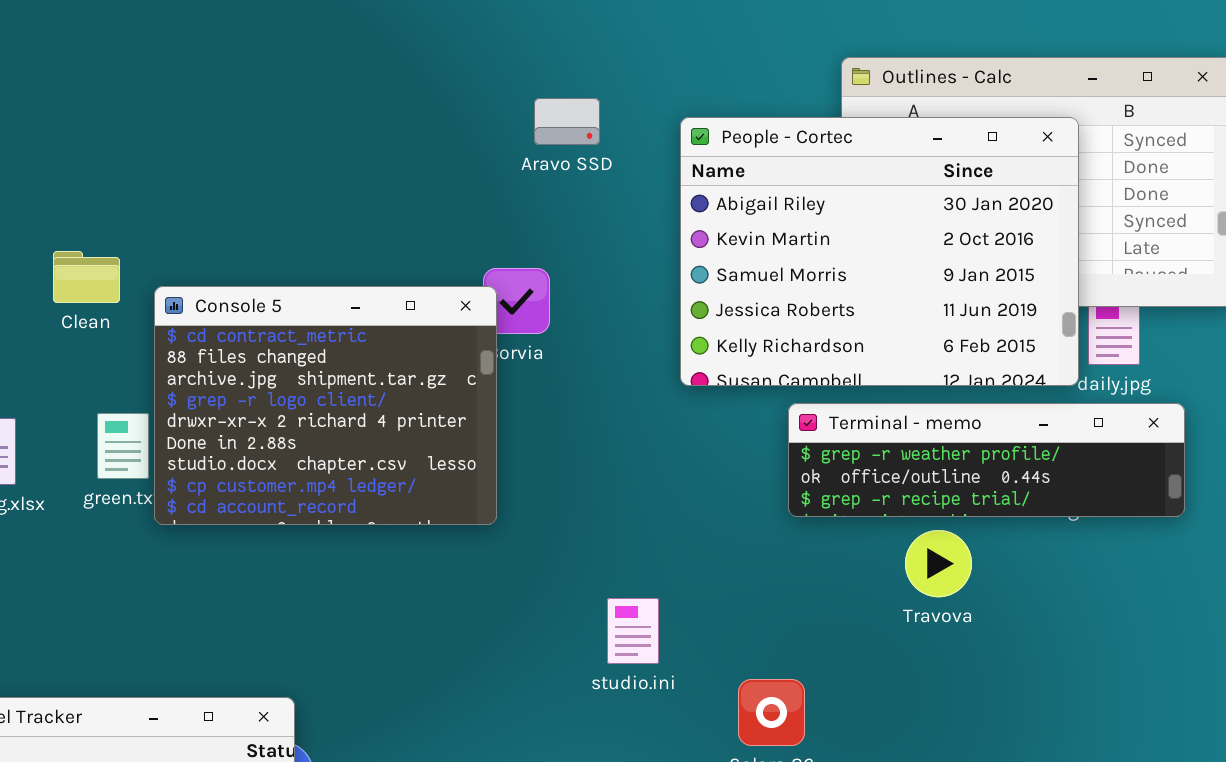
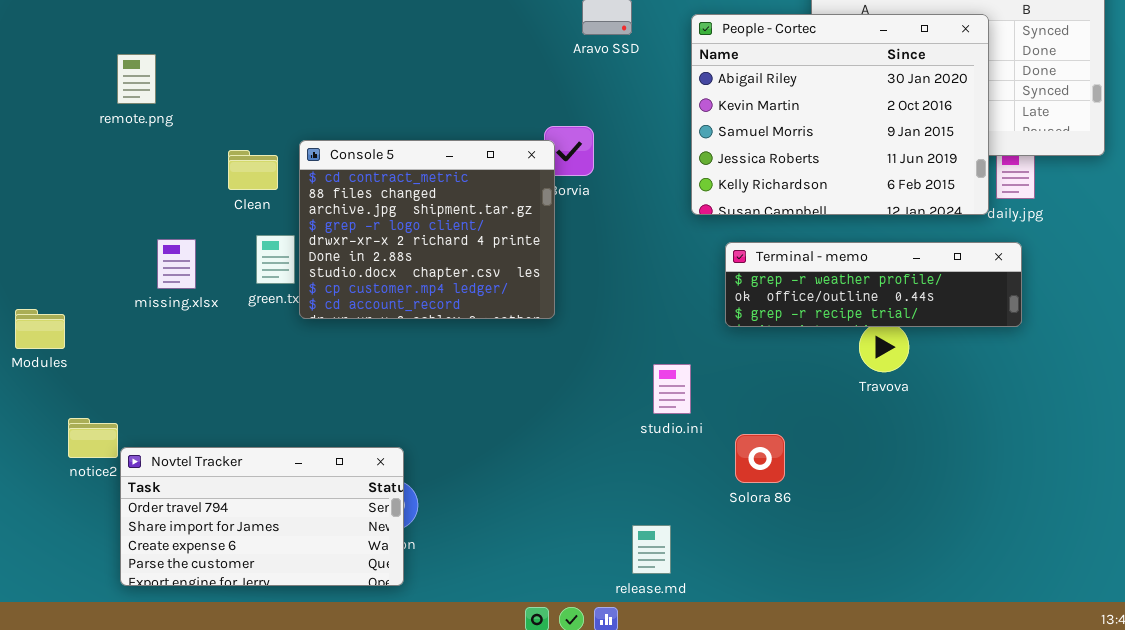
Clean: [53,251,120,303] -> [228,150,278,190], moved
Terminal - memo: [788,403,1185,517] -> [725,242,1022,327], moved
studio.ini: [607,598,659,664] -> [653,364,691,414], moved

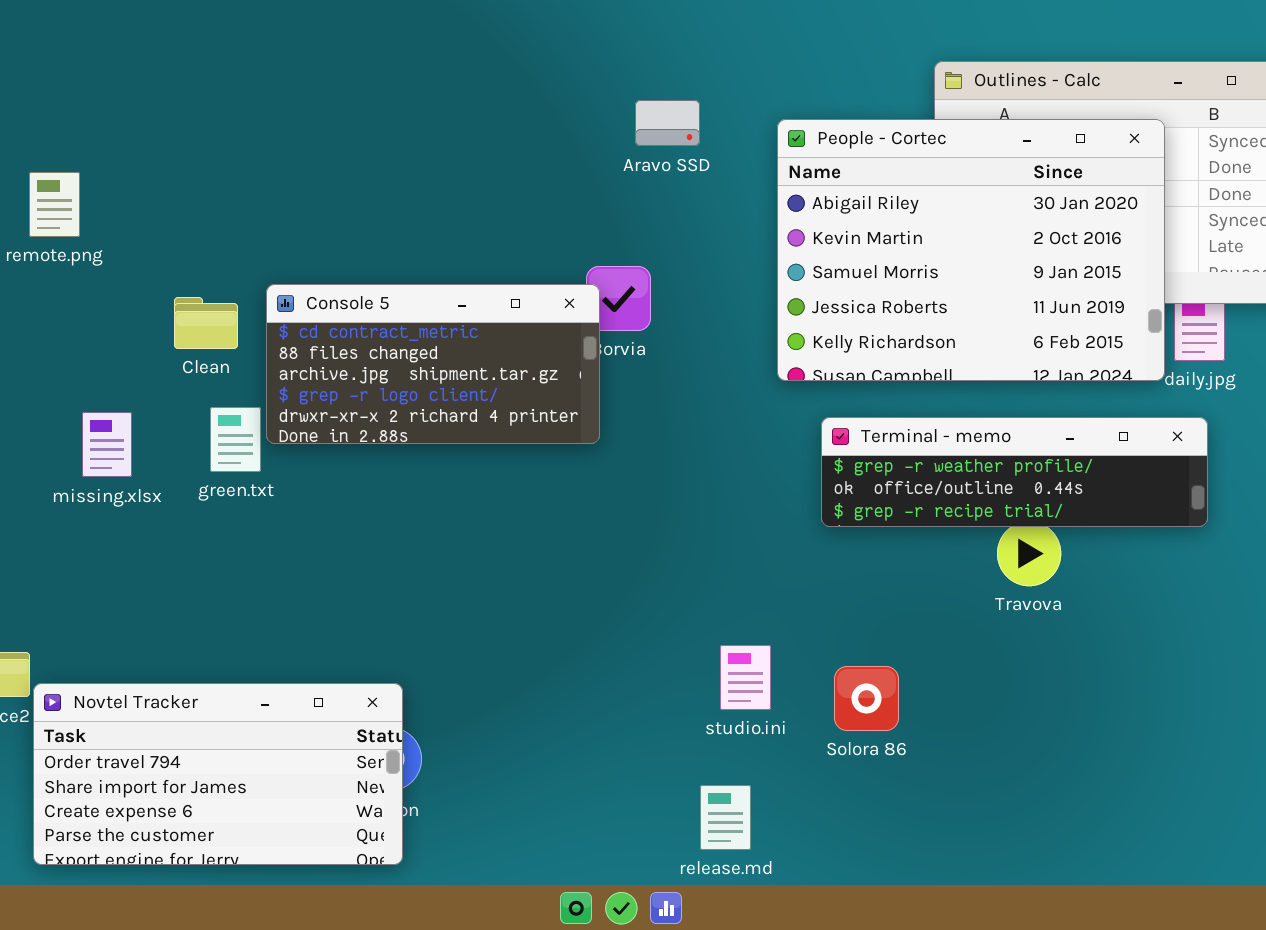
Console 5: [299,140,555,319] -> [266,284,600,444], resized
studio.ini: [653,364,691,414] -> [720,645,771,710], moved

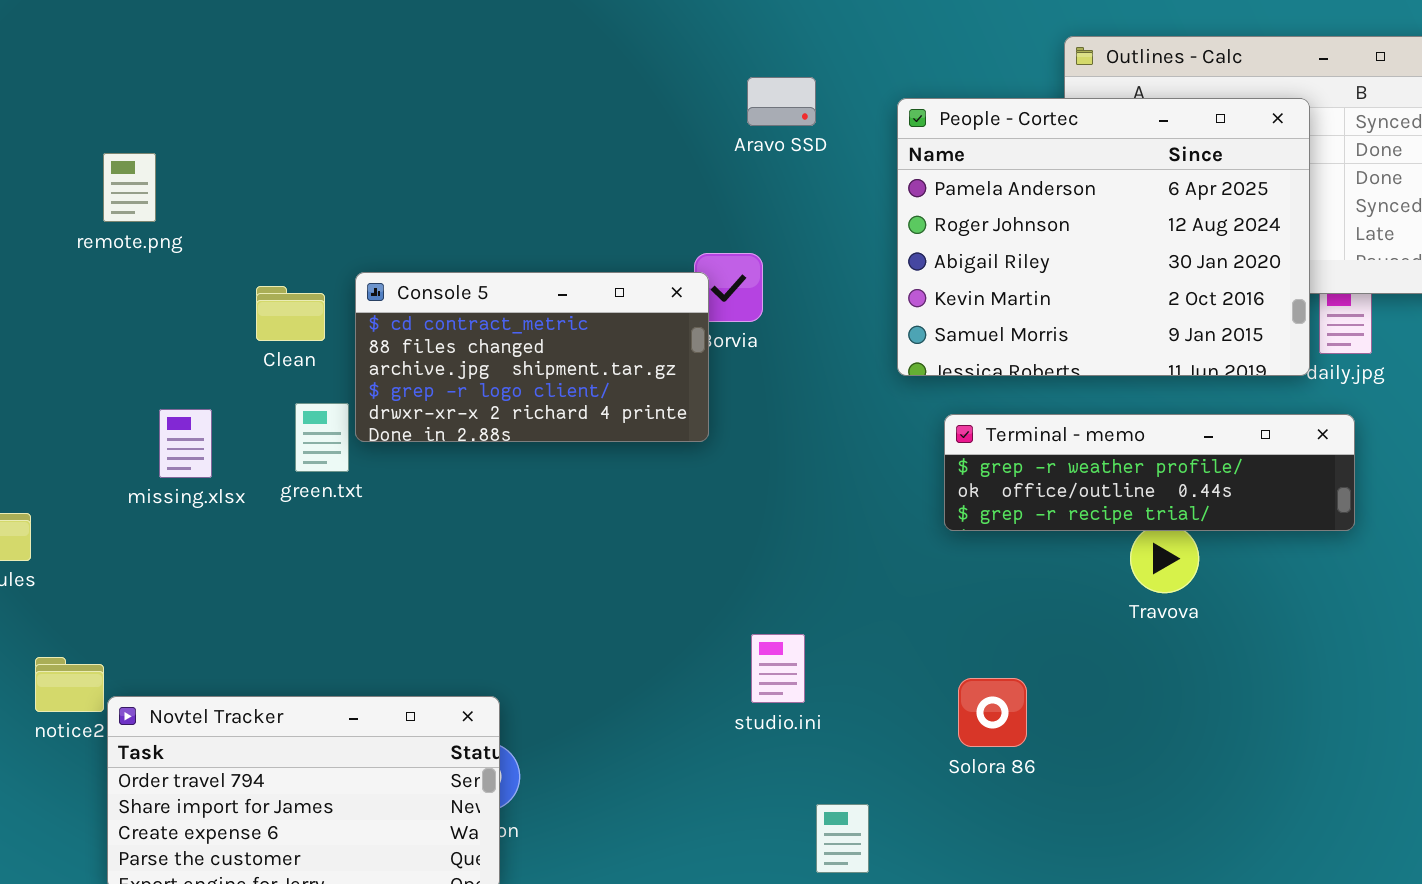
People - Cortec: [777,119,1165,381] -> [897,98,1310,376], scrolled up 2 rows
studio.ini: [720,645,771,710] -> [751,634,805,703], moved

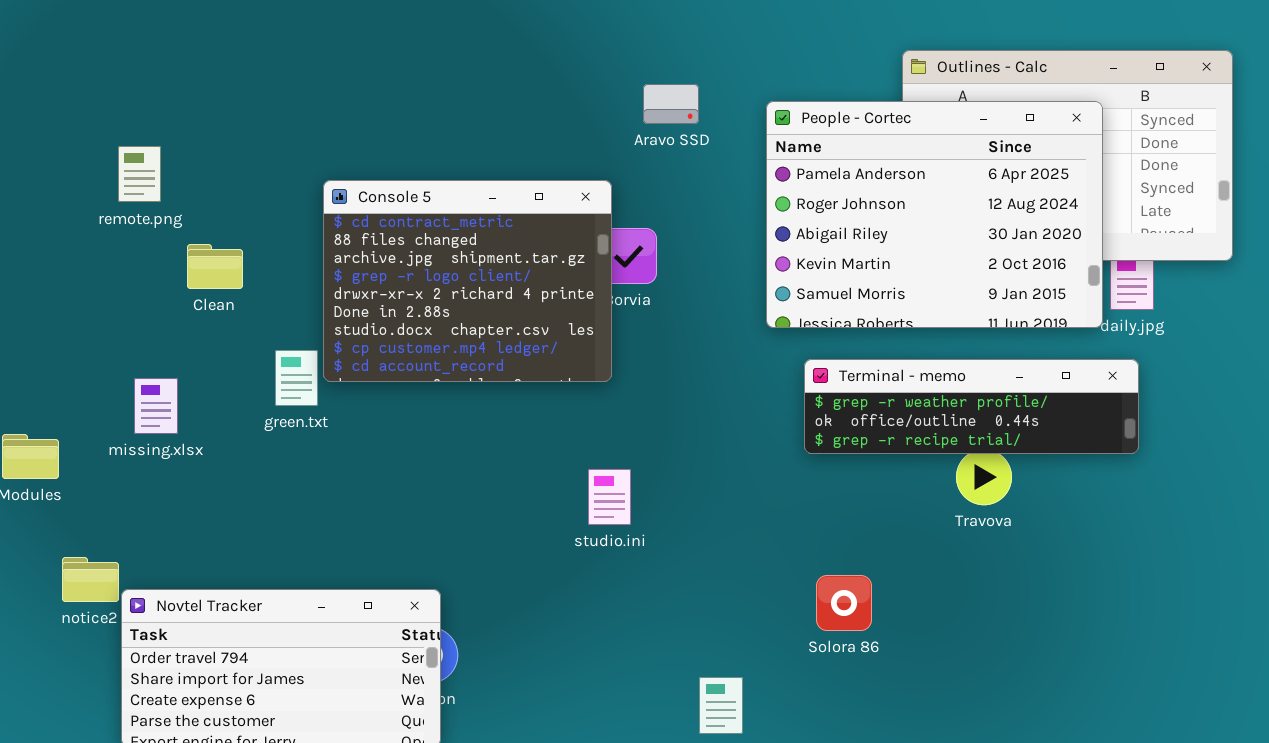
Console 5: [355,272,709,442] -> [323,180,612,382], resized
Clean: [256,286,325,341] -> [187,244,243,289], moved
missing.xlsx: [159,409,212,478] -> [134,378,178,434], moved
studio.ini: [751,634,805,703] -> [588,469,631,525], moved

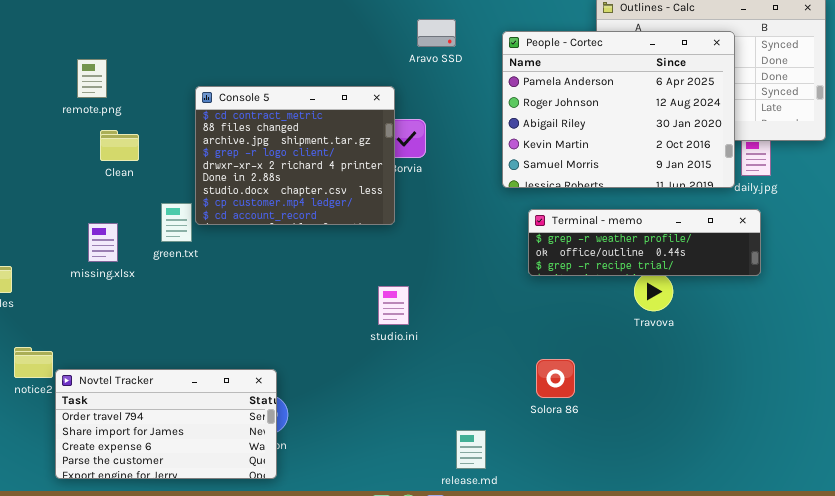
remote.png: [118,146,161,202] -> [77,59,107,98], moved
missing.xlsx: [134,378,178,434] -> [88,223,118,262], moved

